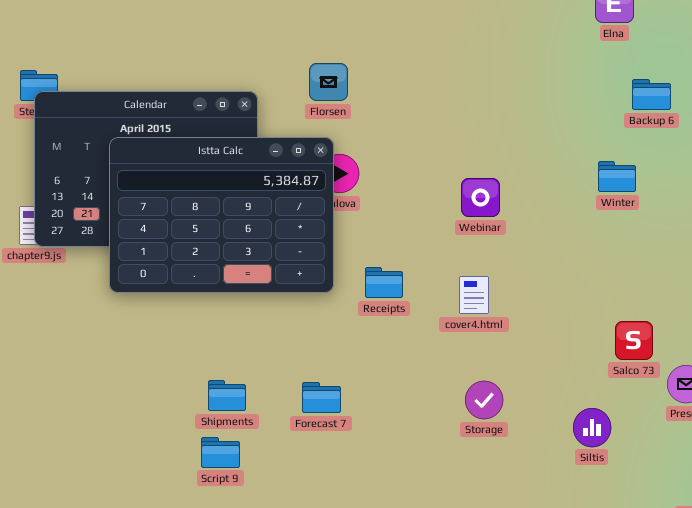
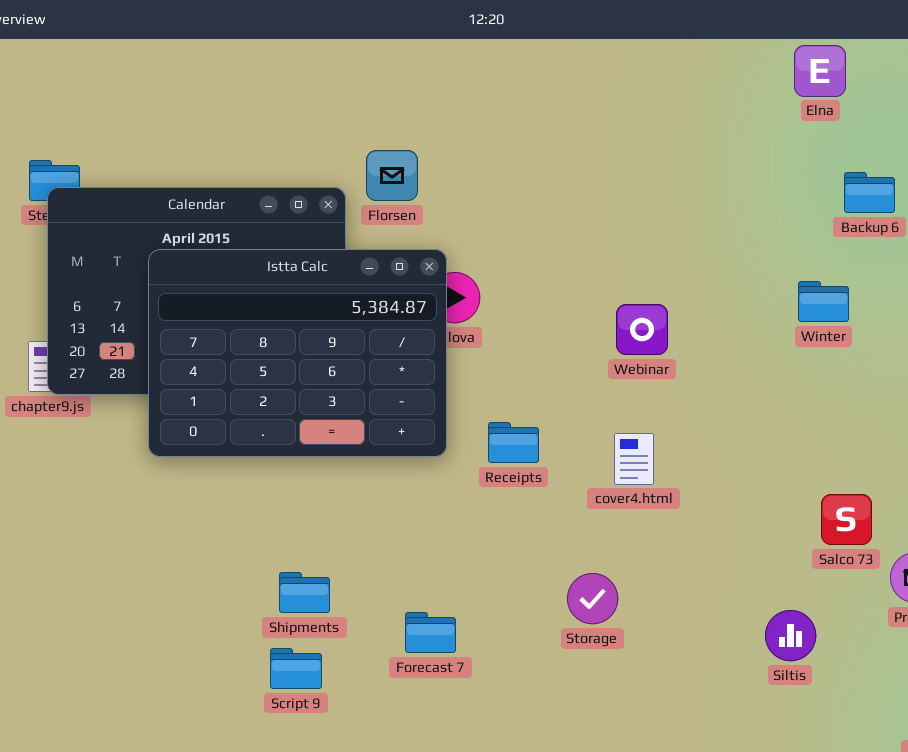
Florsen: [309,63,348,101] -> [366,150,418,201], moved
Storage: [465,381,503,419] -> [567,573,618,624], moved
Forecast 7: [302,382,341,413] -> [405,612,456,653], moved

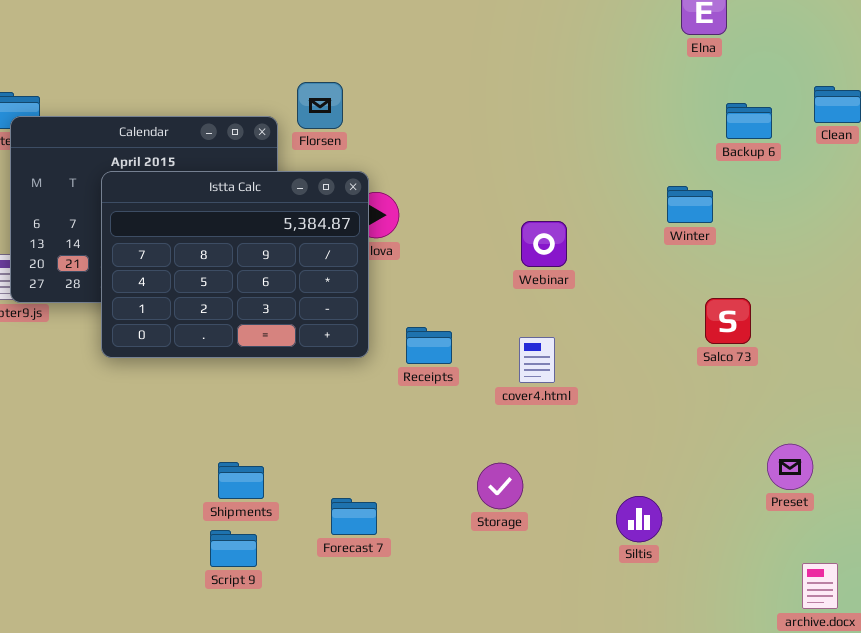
Winter: [798,281,849,322] -> [667,186,713,223], moved
Salco 73: [821,494,872,545] -> [705,298,751,344], moved
Siltis: [765,610,816,661] -> [616,496,662,542], moved

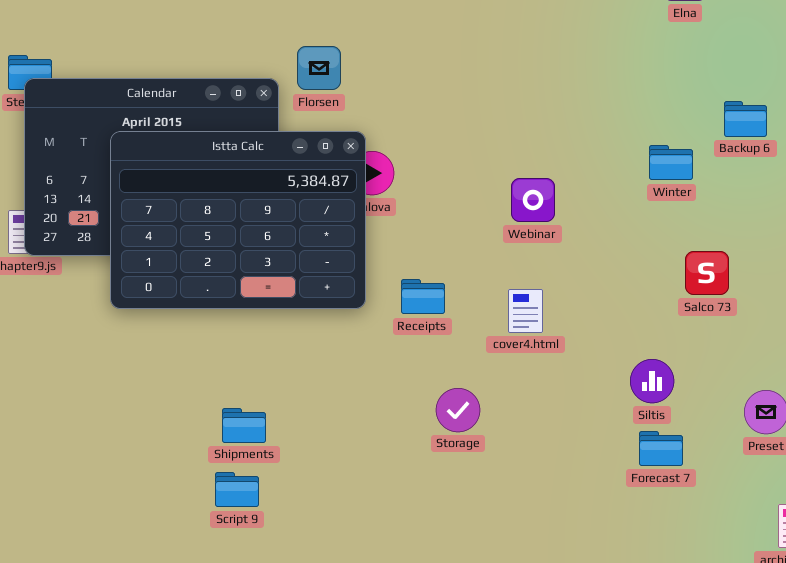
Backup 6: [726,103,772,139] -> [724,101,767,137], moved
Storage: [477,463,523,509] -> [436,388,480,432], moved
Siltis: [616,496,662,542] -> [630,359,674,403], moved
Forecast 7: [331,498,377,535] -> [639,431,683,466], moved

